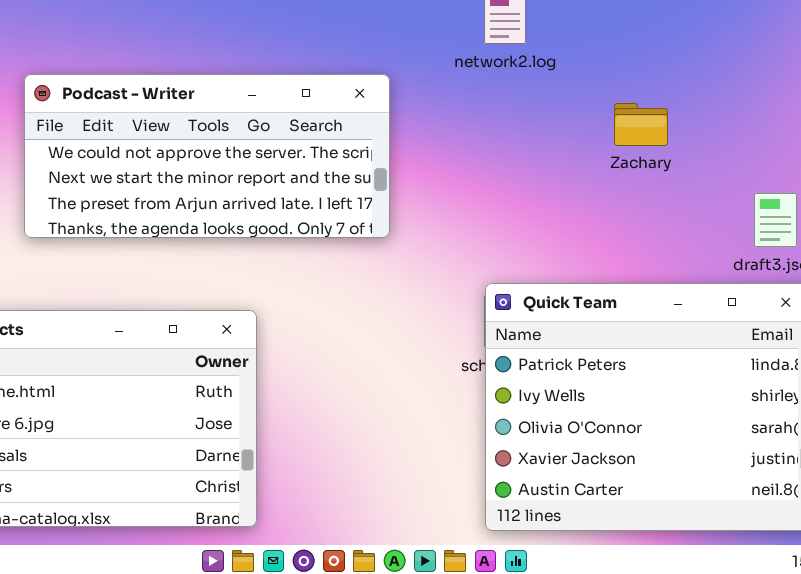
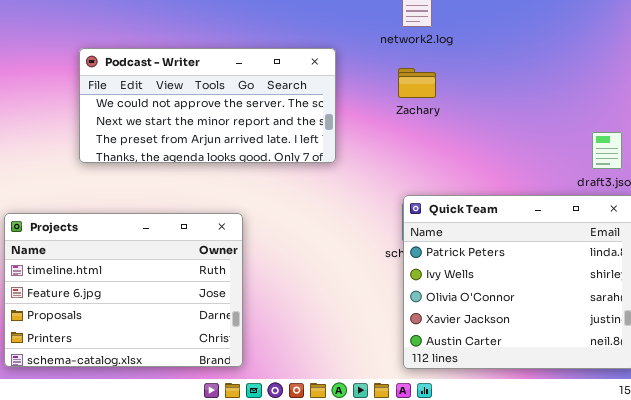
Zachary: [614,103,668,146] -> [398,68,436,98], moved

